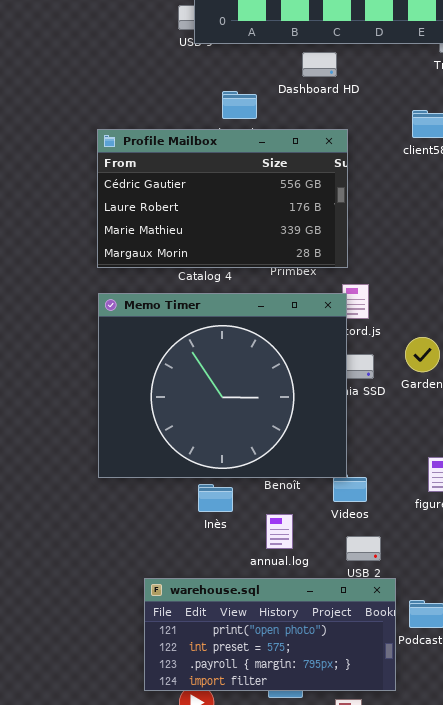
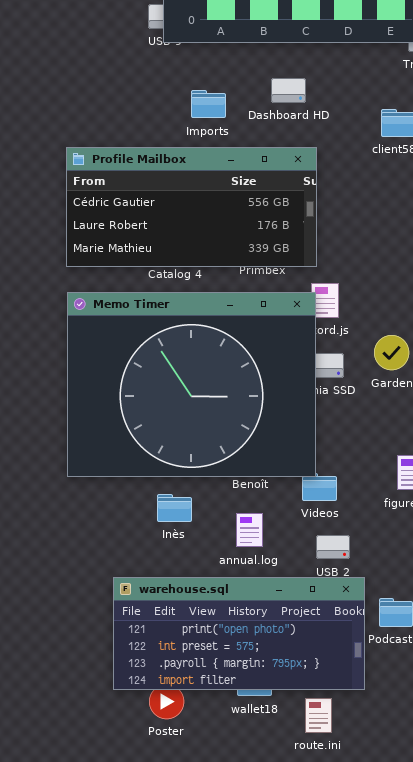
Dashboard HD: [302,52,337,77] -> [271,78,306,103], moved
Profile Mailbox: [97,129,348,268] -> [66,147,317,267], resized
Inès: [198,484,233,512] -> [157,494,192,522], moved

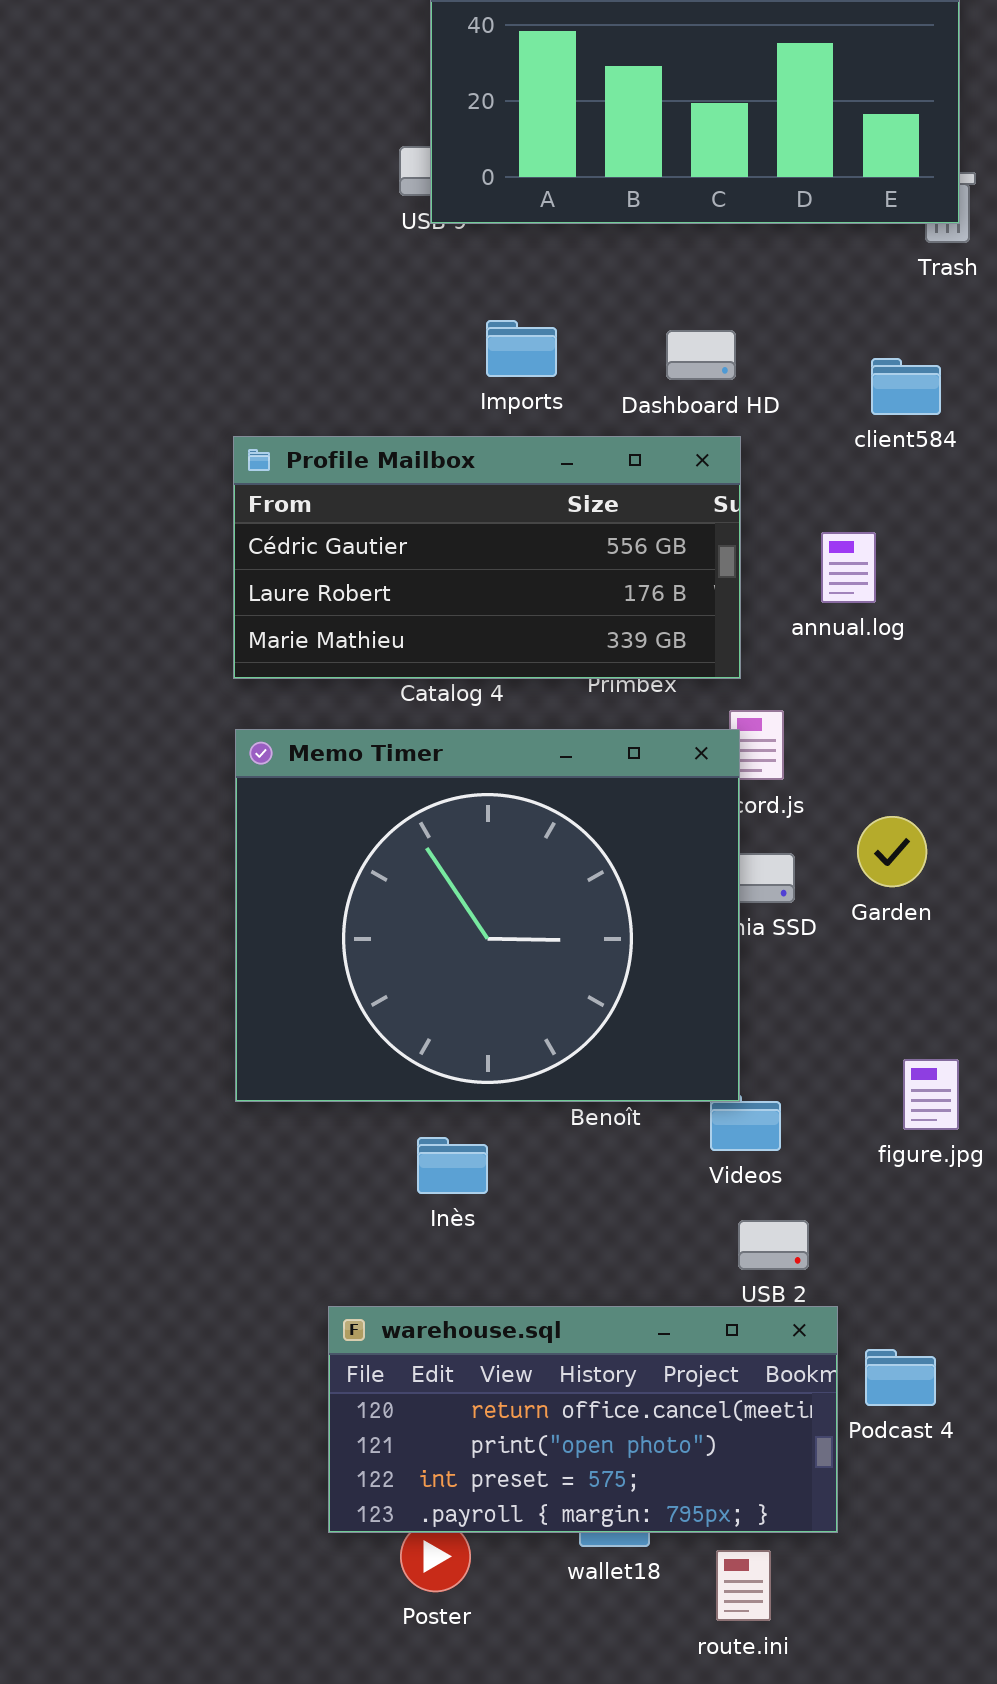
Dashboard HD: [271,78,306,103] -> [666,330,736,380], moved
annual.log: [236,513,263,547] -> [821,532,876,603], moved
warehouse.sql: [113,577,365,690] -> [328,1306,838,1533], scrolled up 1 row

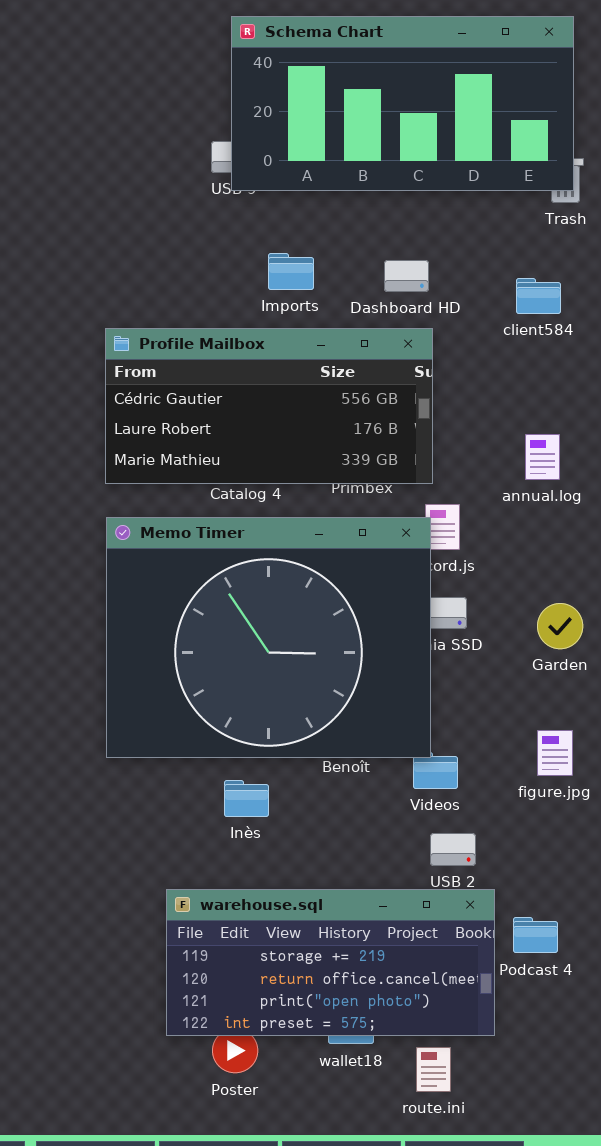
annual.log: [821,532,876,603] -> [525,434,560,480], moved
Garden: [857,816,927,887] -> [537,603,583,649], moved
warehouse.sql: [328,1306,838,1533] -> [166,889,495,1036], scrolled up 1 row

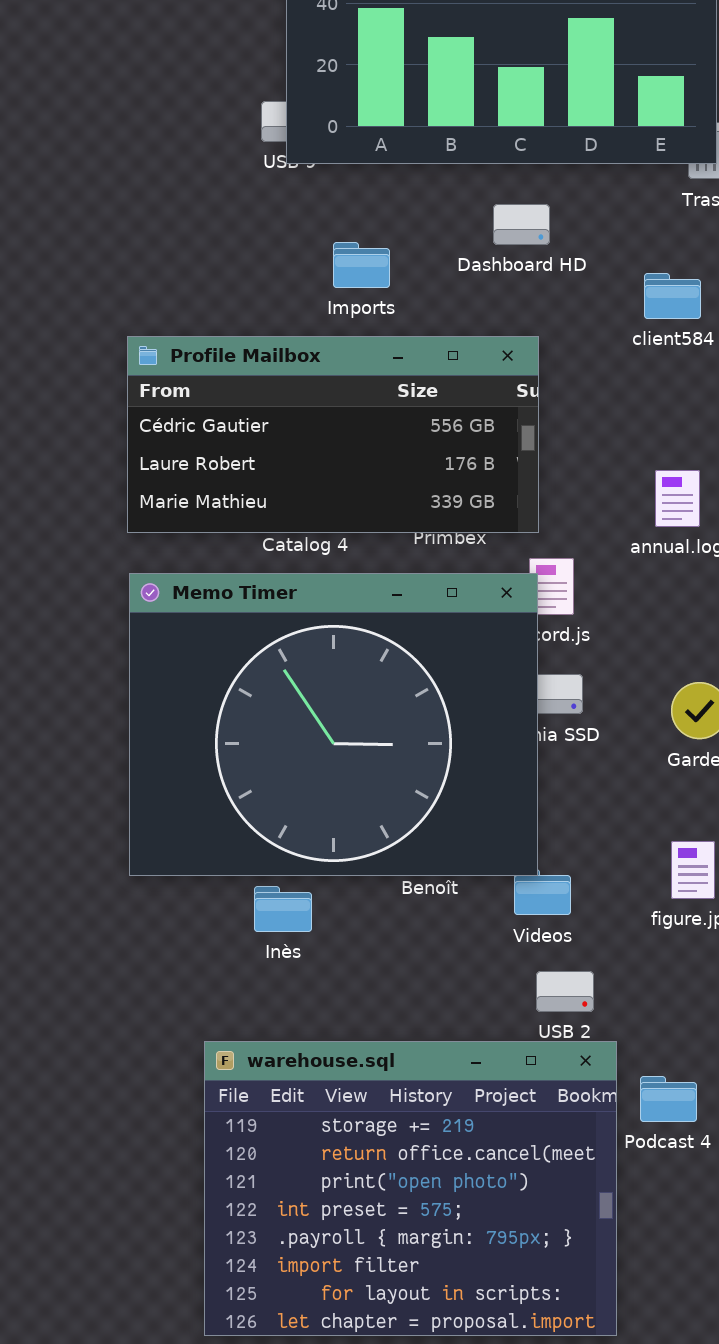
Dashboard HD: [384,260,429,292] -> [493,204,550,245], moved
Inès: [224,780,269,817] -> [254,886,312,932], moved
warehouse.sql: [166,889,495,1036] -> [204,1041,617,1336], resized

